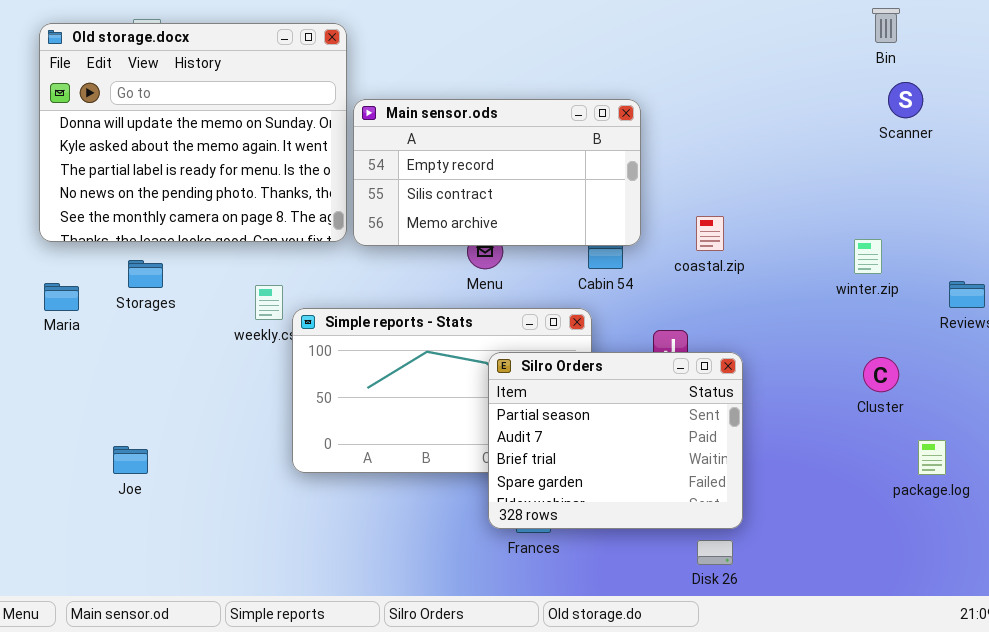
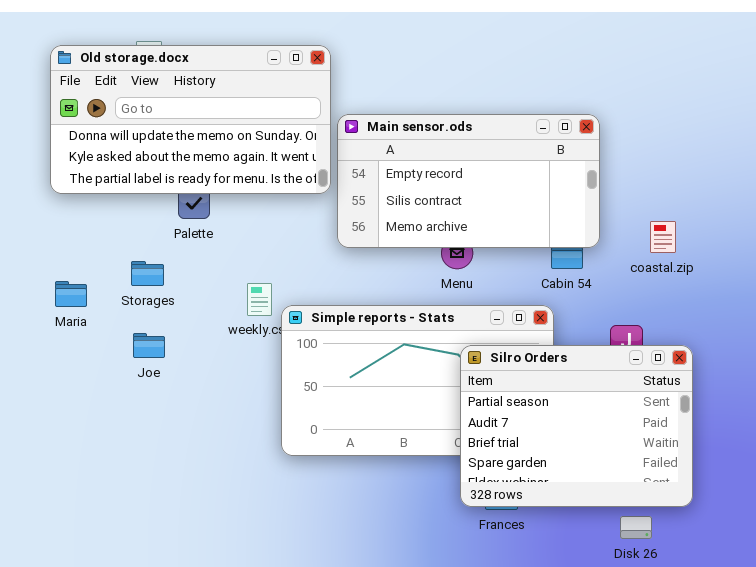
Old storage.docx: [39,23,347,242] -> [50,45,331,194], resized
Joe: [113,446,148,474] -> [133,333,165,358], moved
Disk 26: [697,540,733,565] -> [620,516,652,539], moved

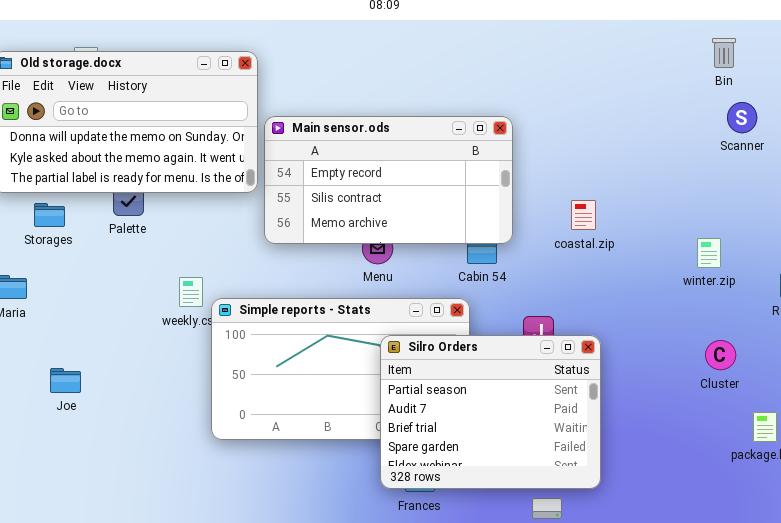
coastal.zip: [650,221,676,253] -> [571,200,596,230], moved
Storages: [131,261,164,286] -> [34,203,65,227], moved
Joe: [133,333,165,358] -> [50,368,81,393], moved

